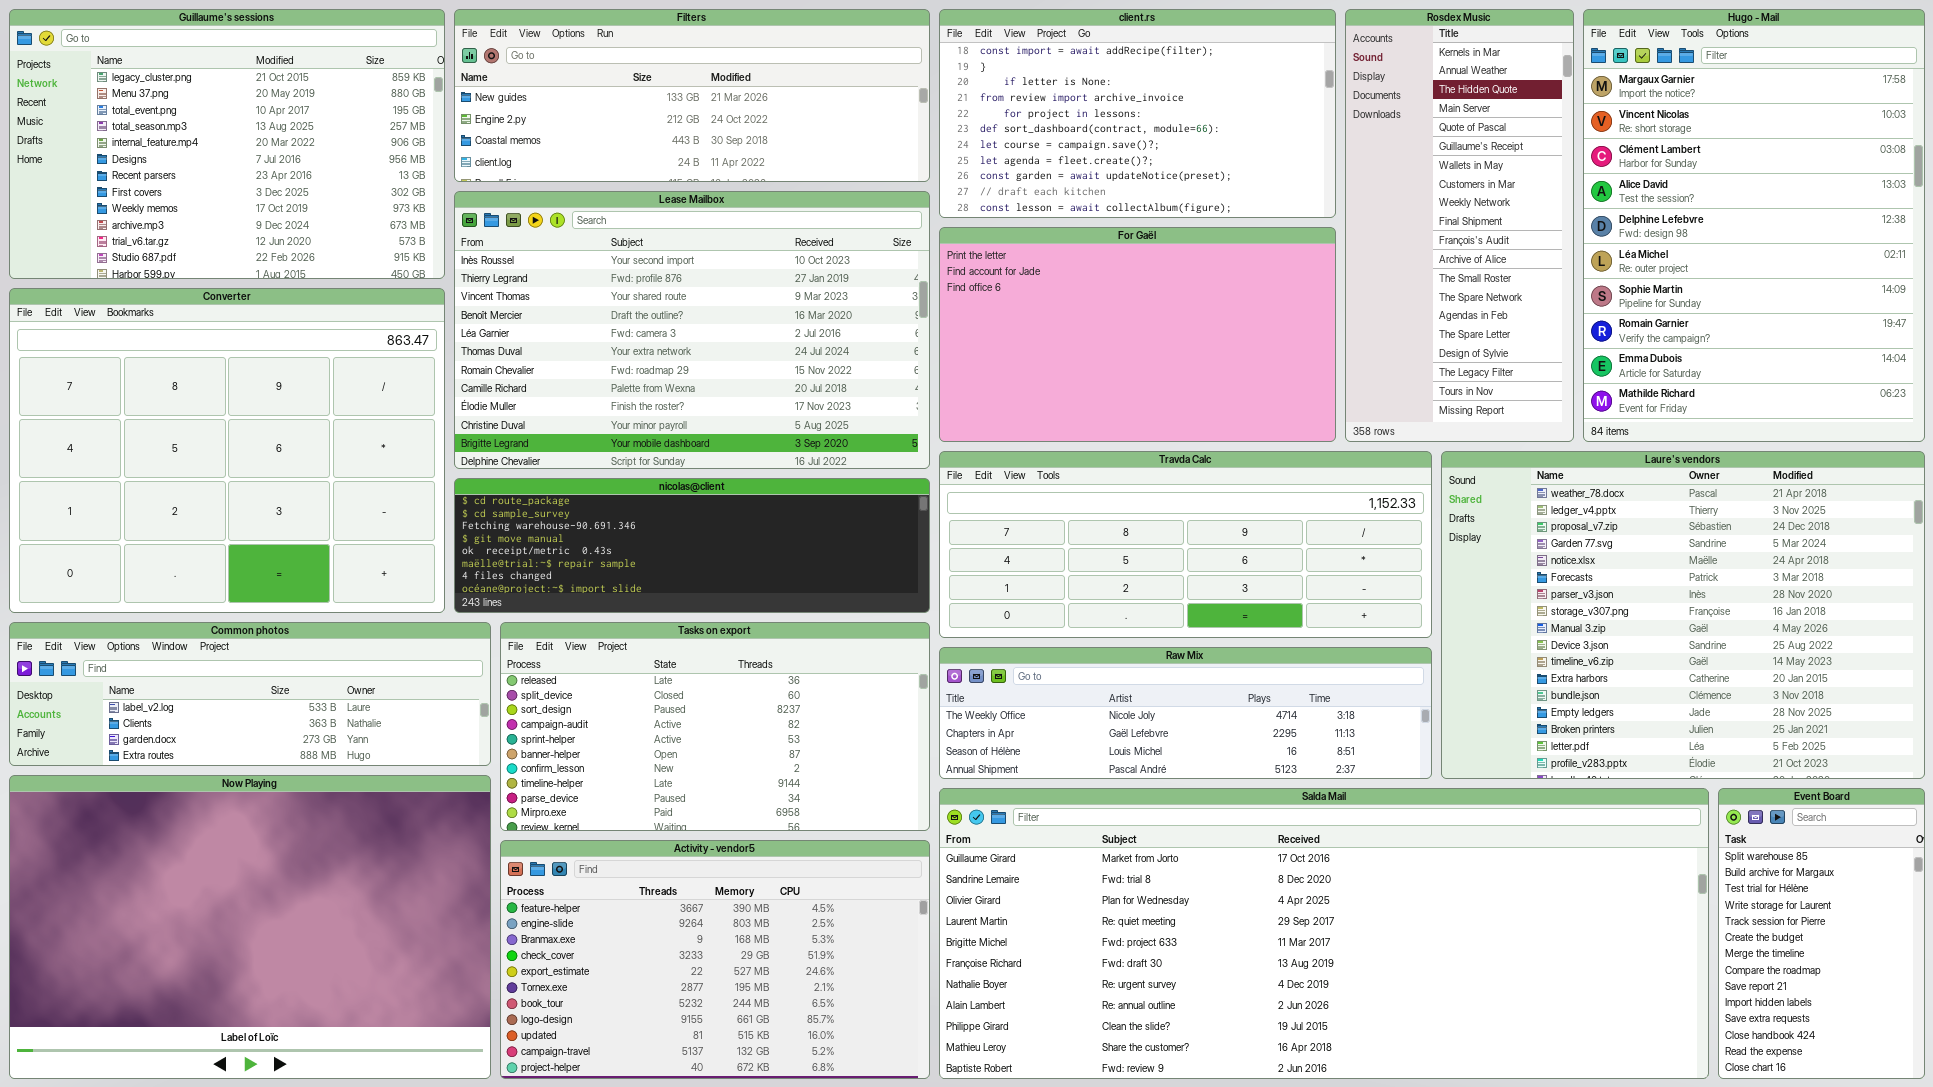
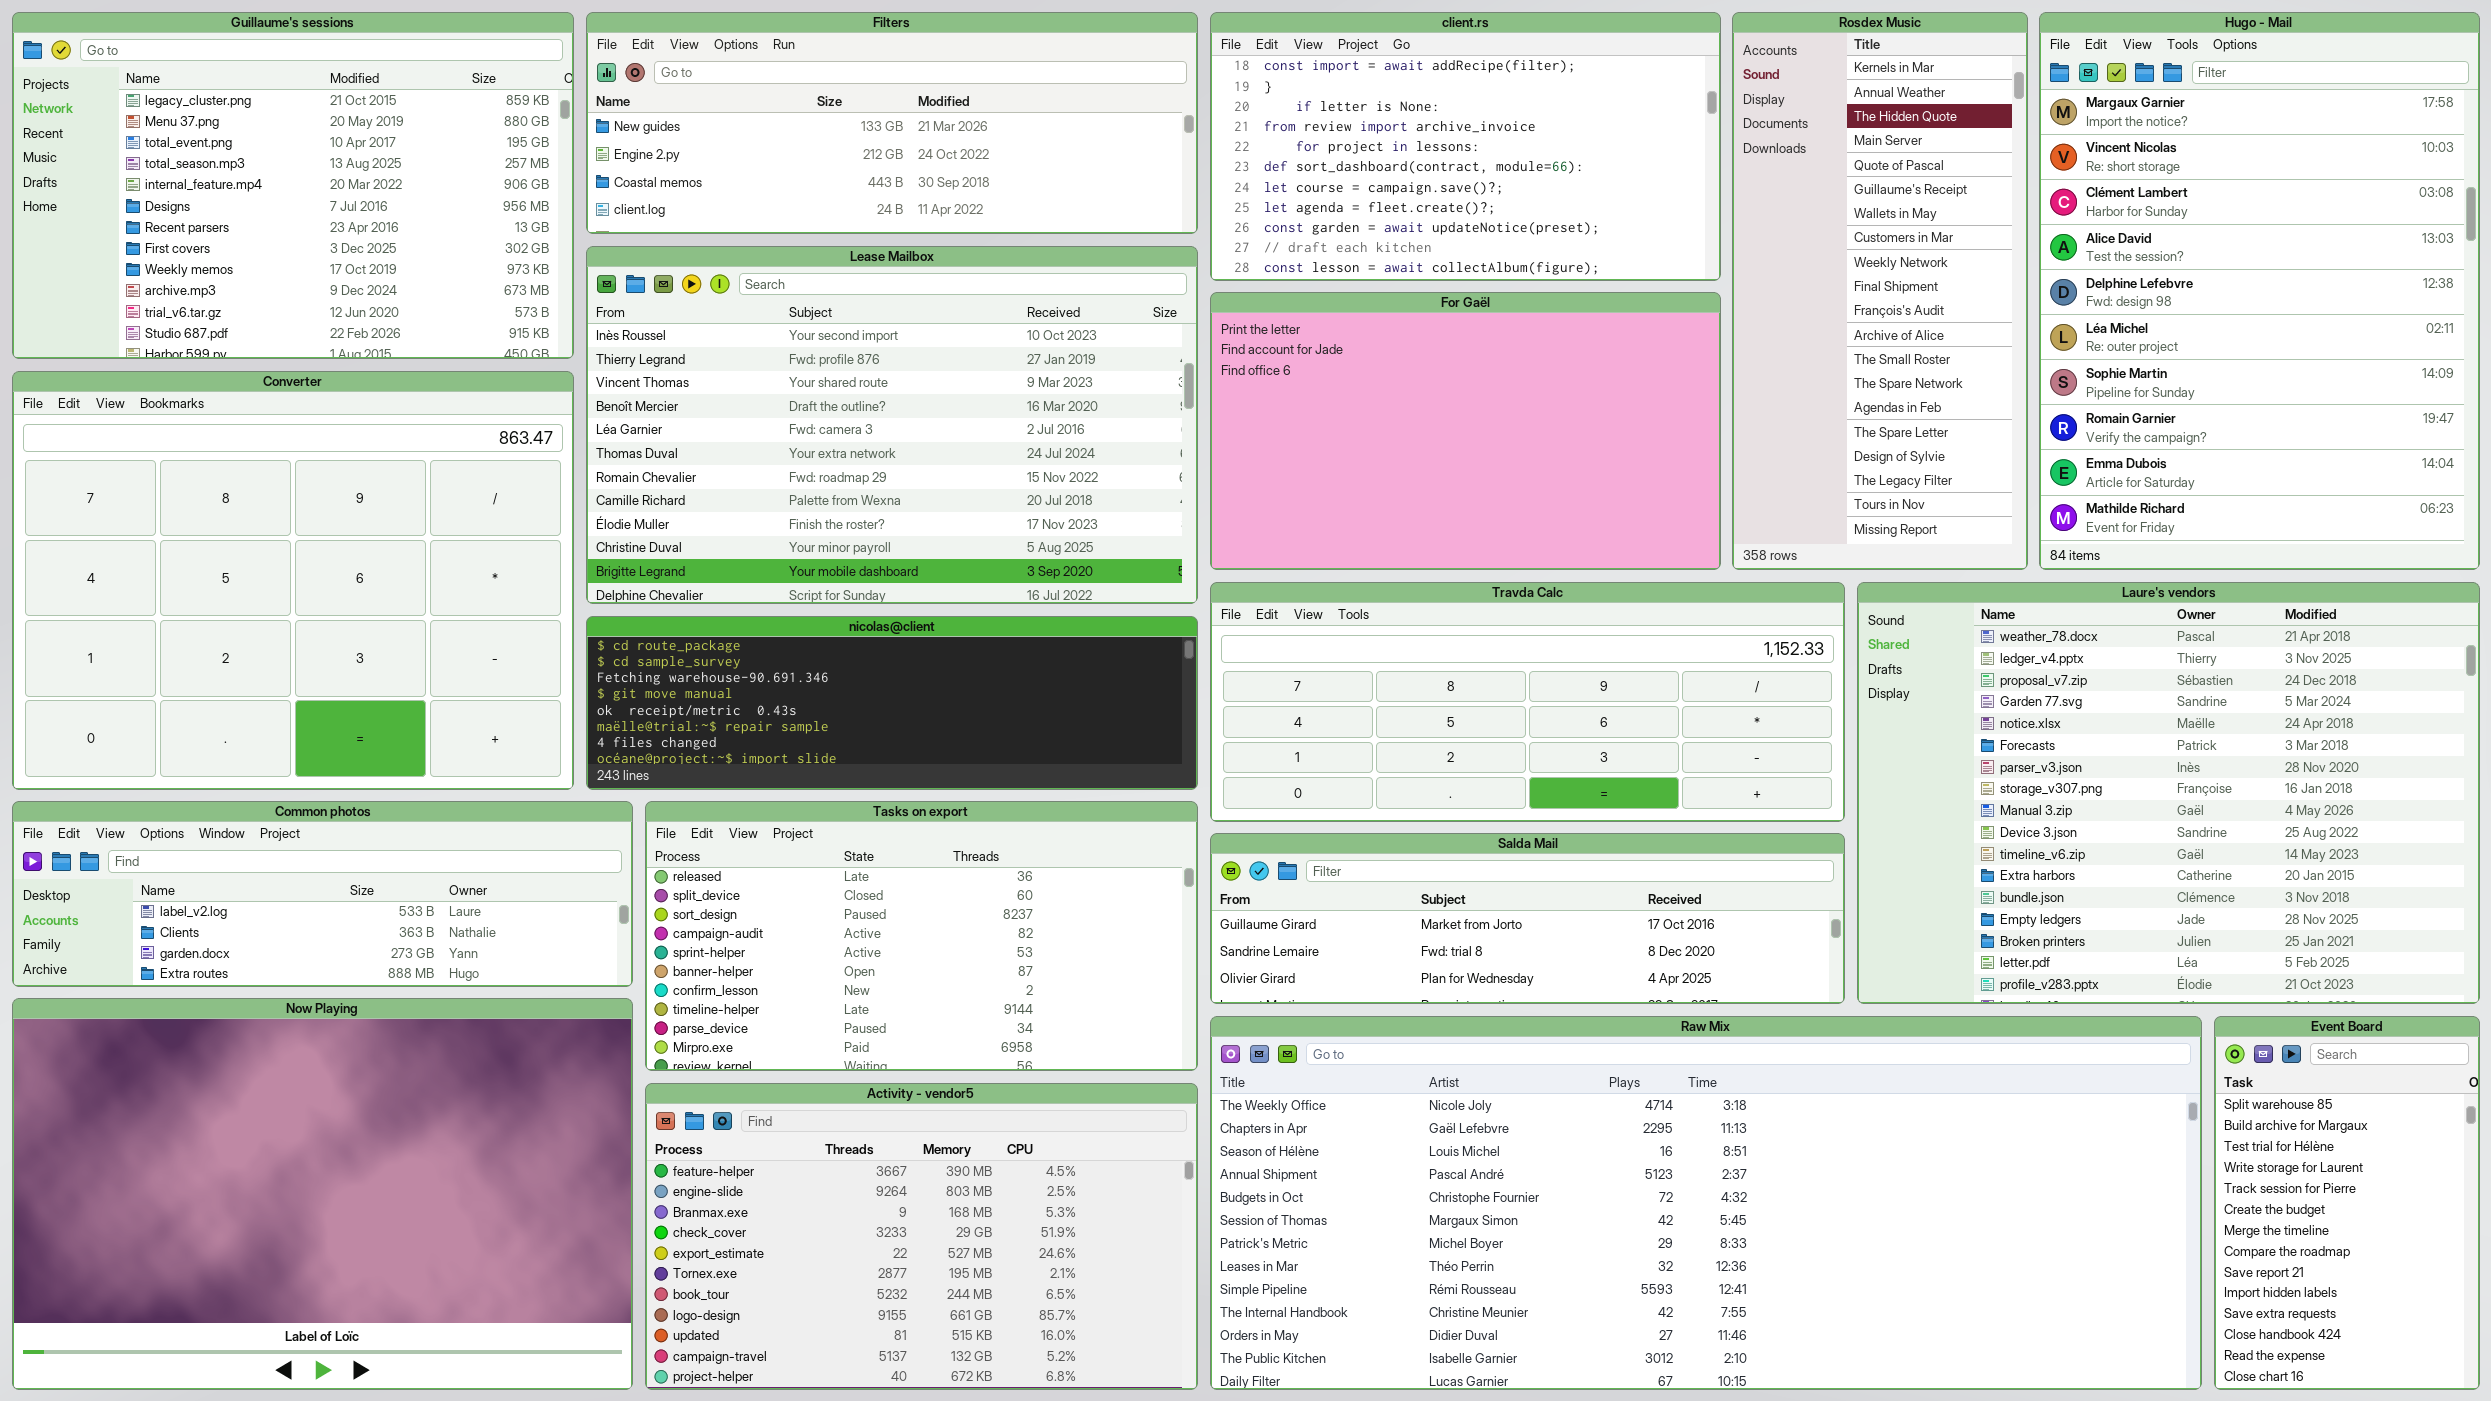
Raw Mix: [939,647,1432,779] -> [1210,1016,2202,1390], moved, resized
Salda Mail: [939,788,1709,1079] -> [1210,833,1845,1004], moved, resized

